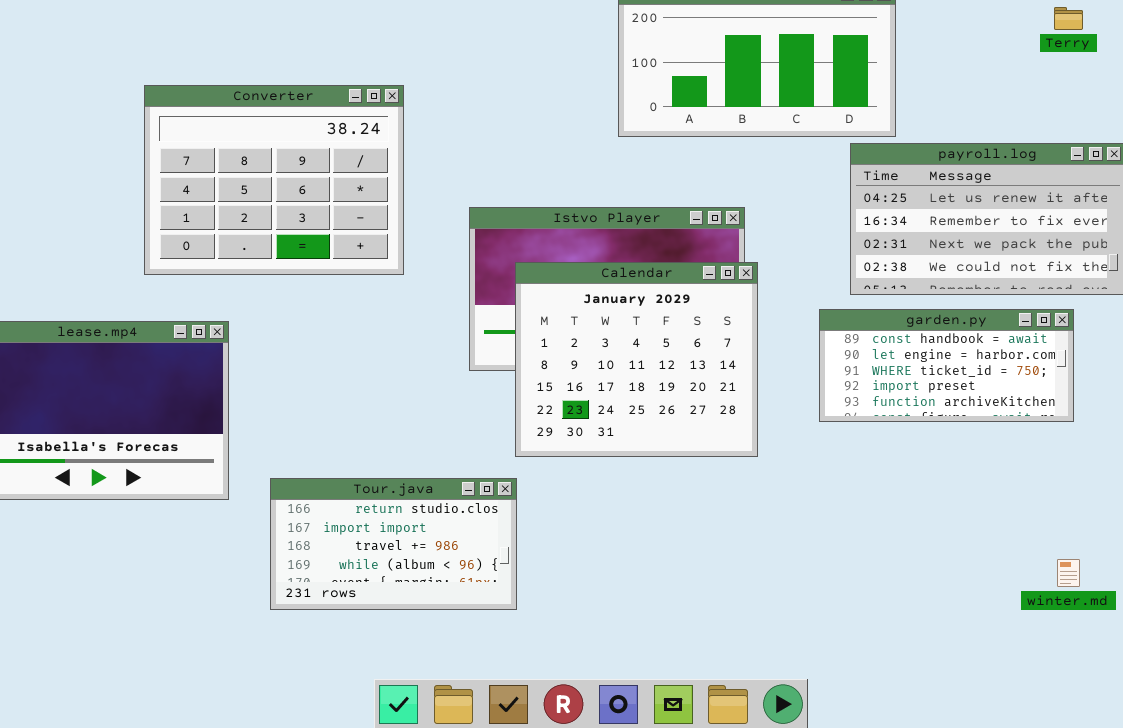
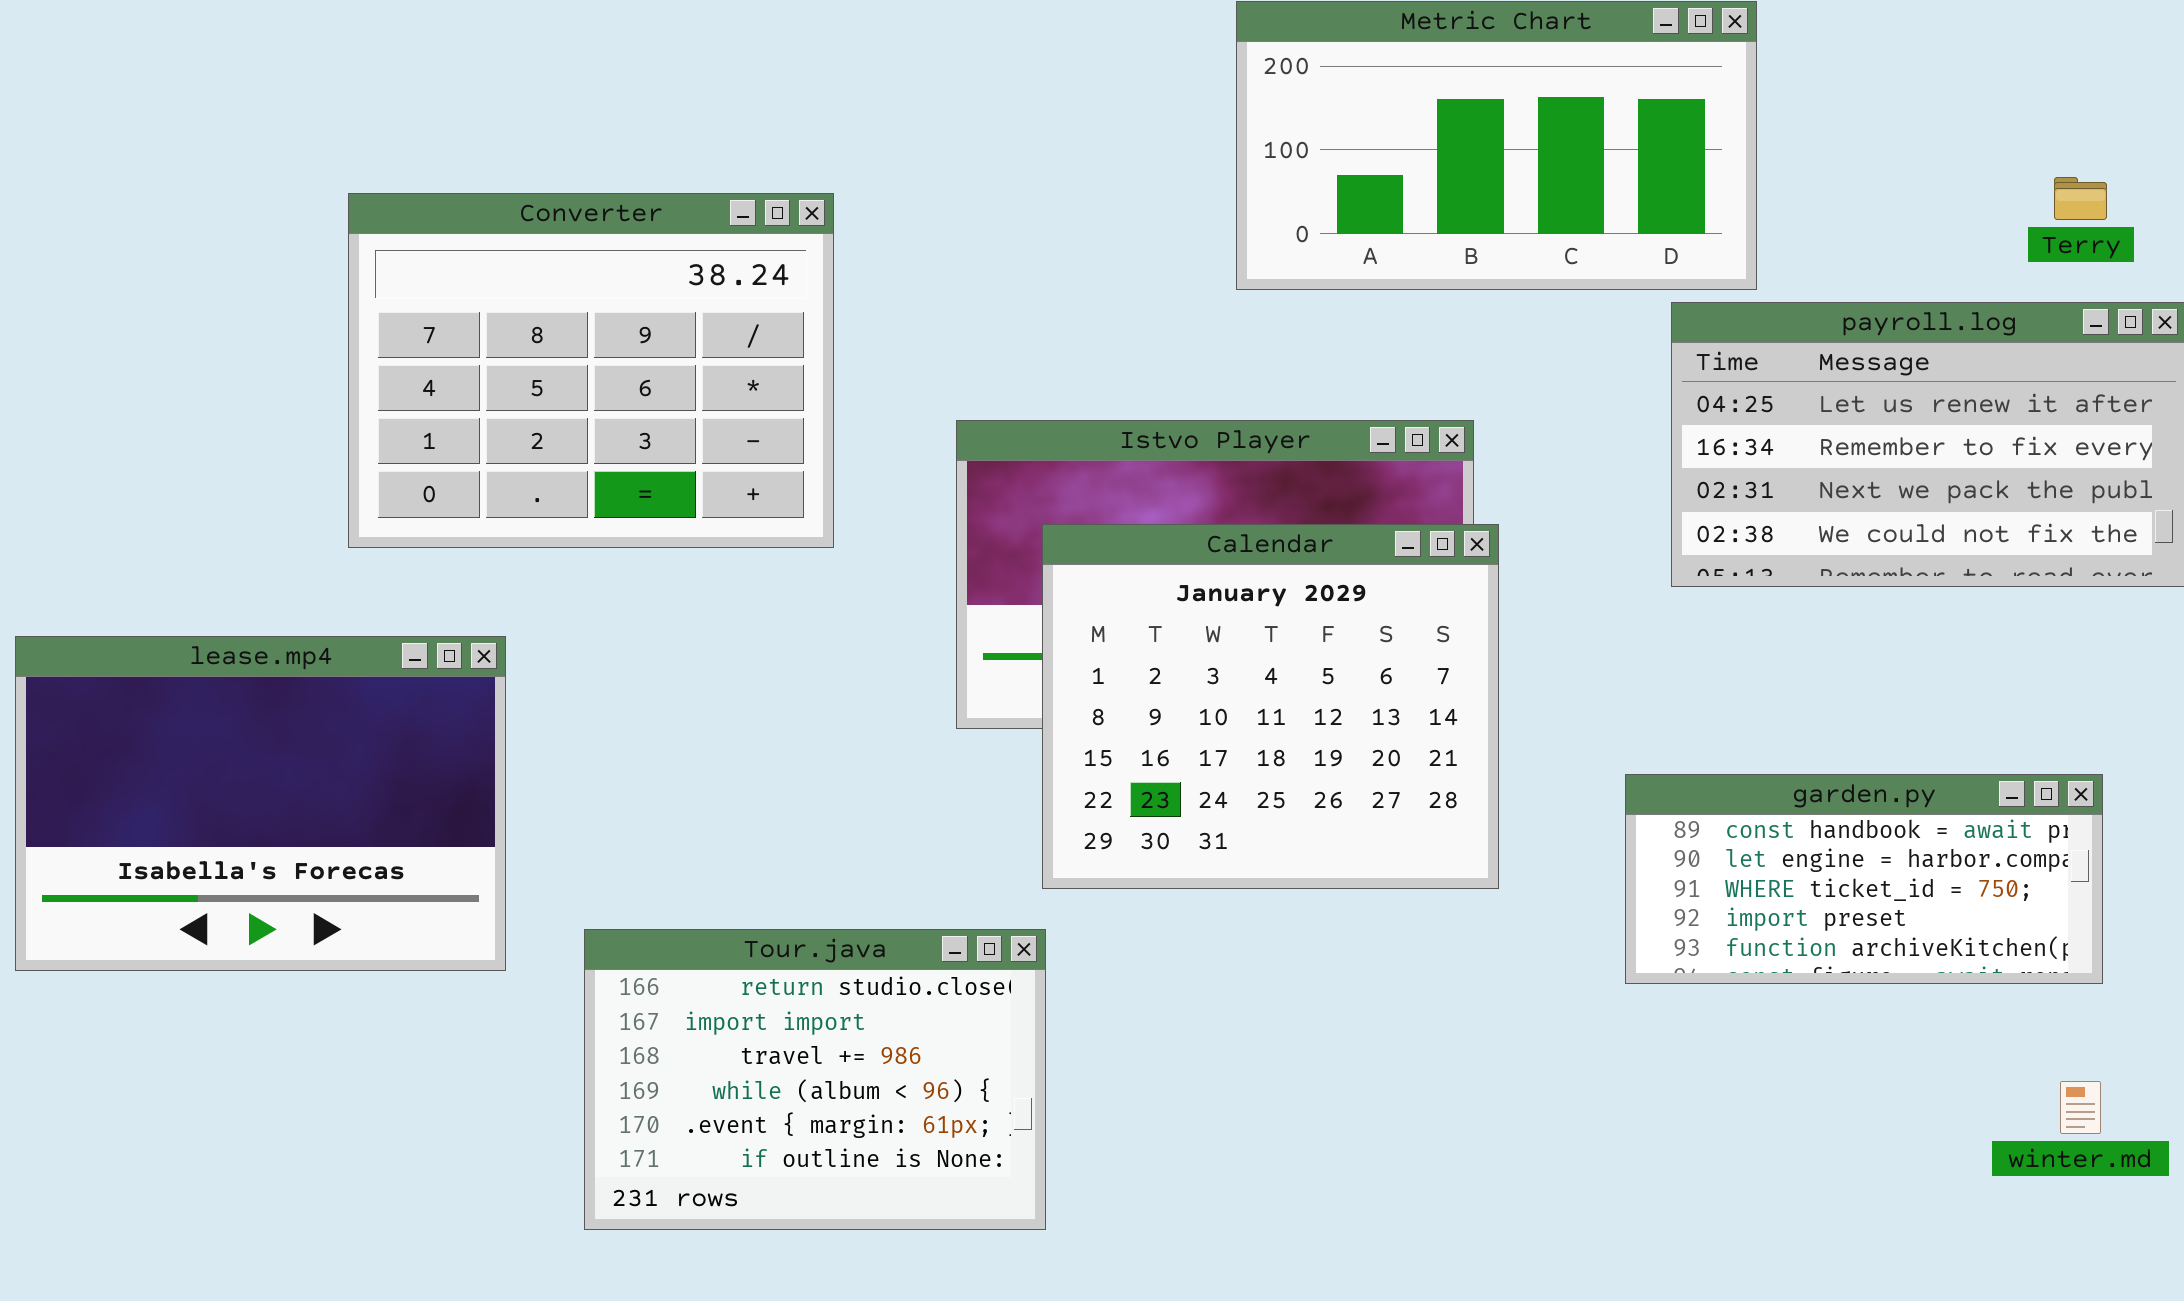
Terry: [1054,7,1083,30] -> [2054,177,2107,220], moved
garden.py: [819,309,1074,422] -> [1625,774,2103,984], moved
Tour.java: [270,478,517,610] -> [584,929,1046,1230], resized

